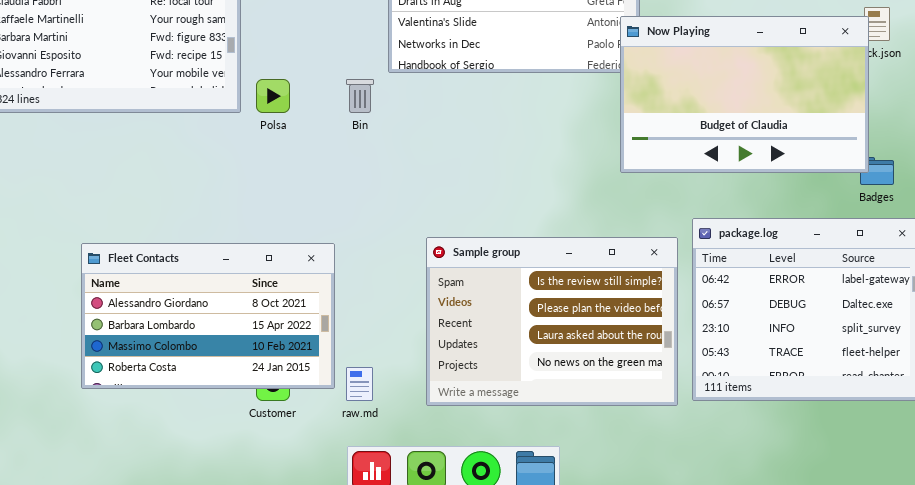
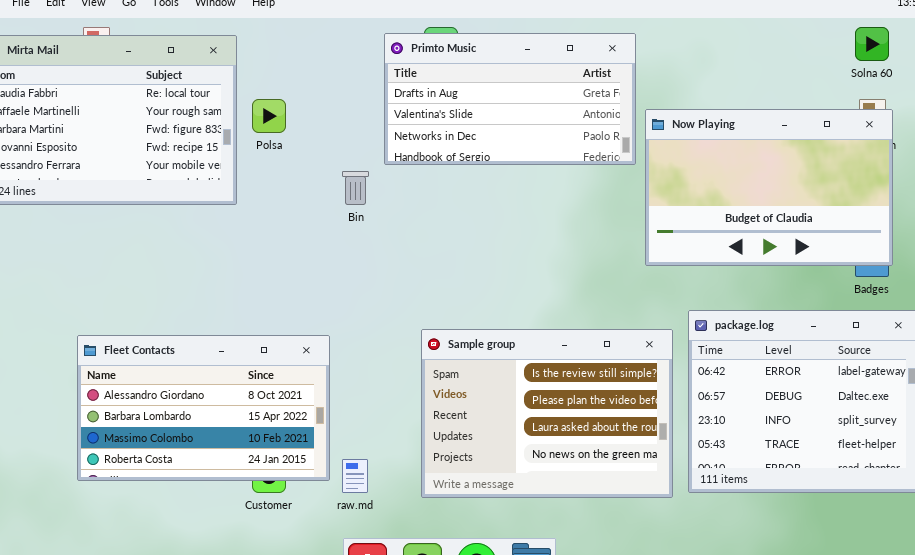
Now Playing: [620,16,869,173] -> [645,109,893,266], moved
Polsa: [256,79,290,113] -> [252,99,286,133], moved

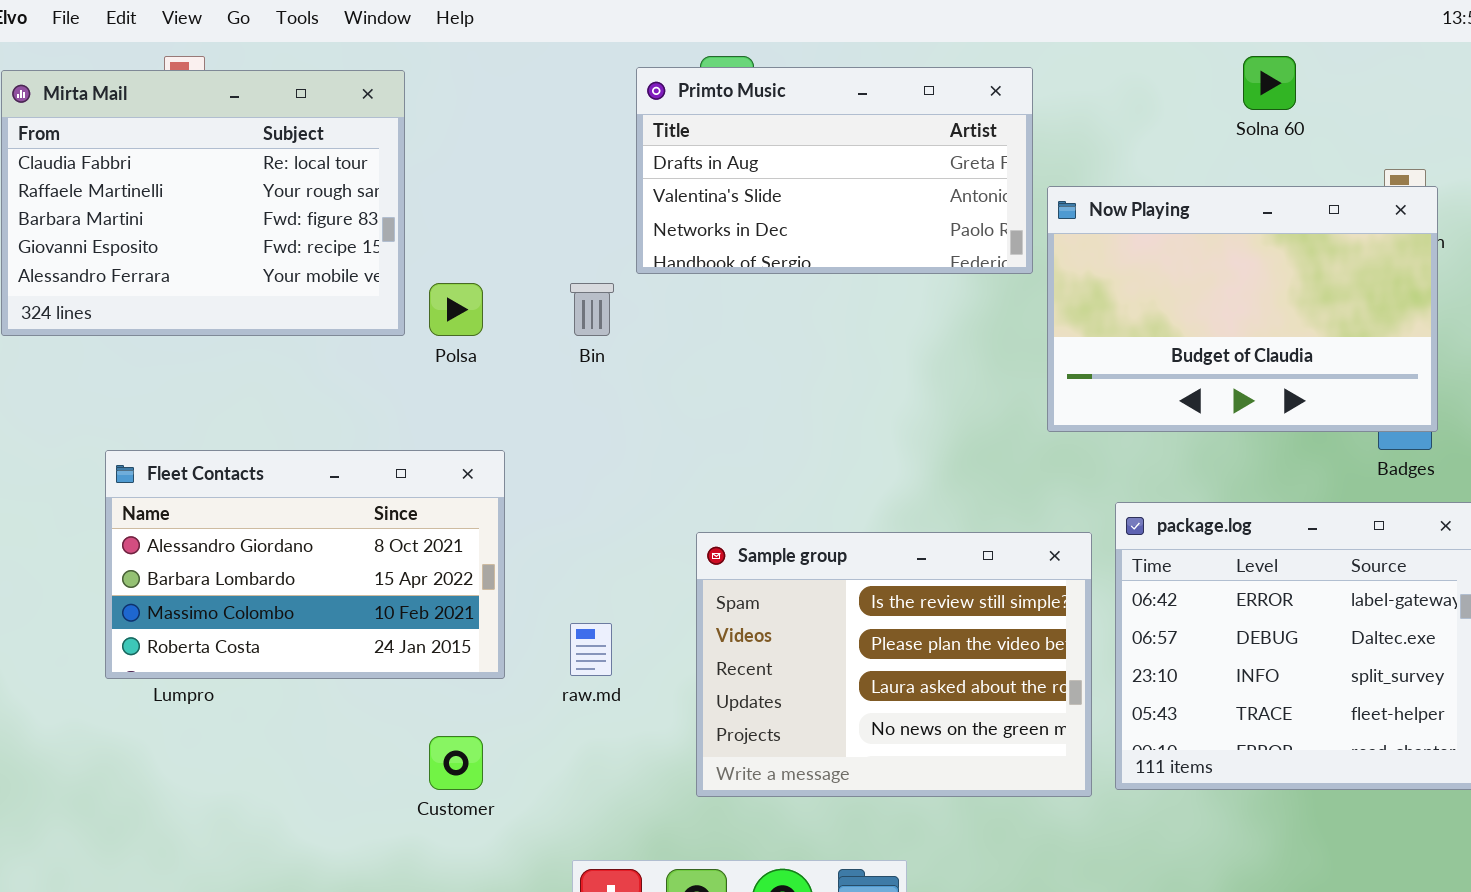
Solna 60: [855,27,889,61] -> [1243,56,1296,110], moved
Polsa: [252,99,286,133] -> [429,283,483,336], moved
Fleet Contacts: [77,335,330,481] -> [105,450,505,679], moved
raw.md: [342,459,368,493] -> [570,623,612,676], moved

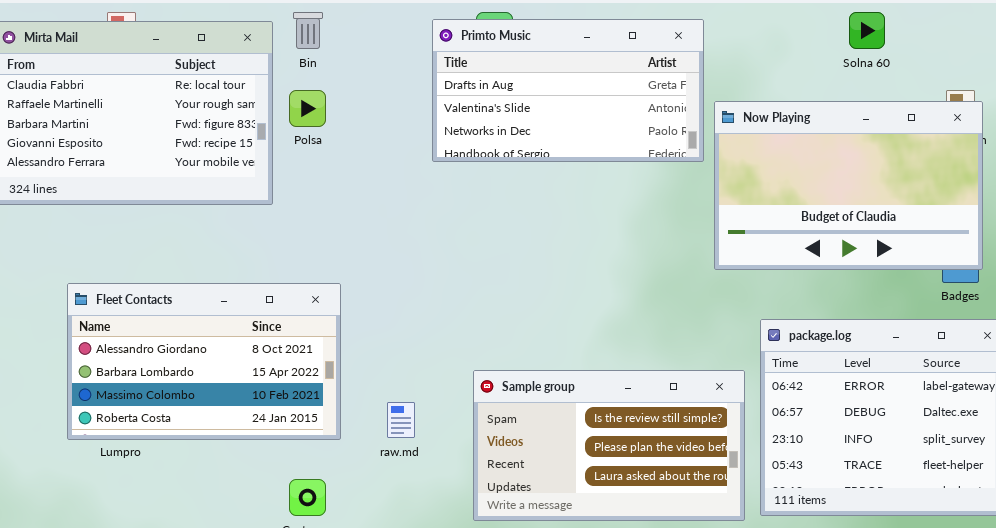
Polsa: [429,283,483,336] -> [289,90,326,127], moved
Bin: [570,283,614,336] -> [293,12,323,49], moved
Sample group: [696,532,1092,797] -> [473,370,745,521], resized

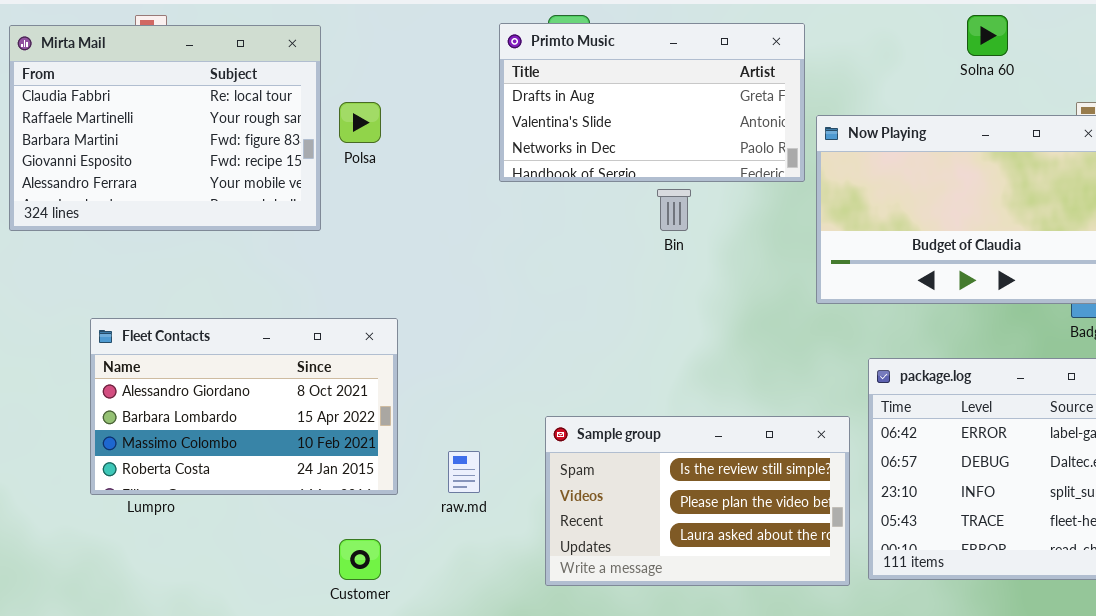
Bin: [293,12,323,49] -> [657,189,691,231], moved

